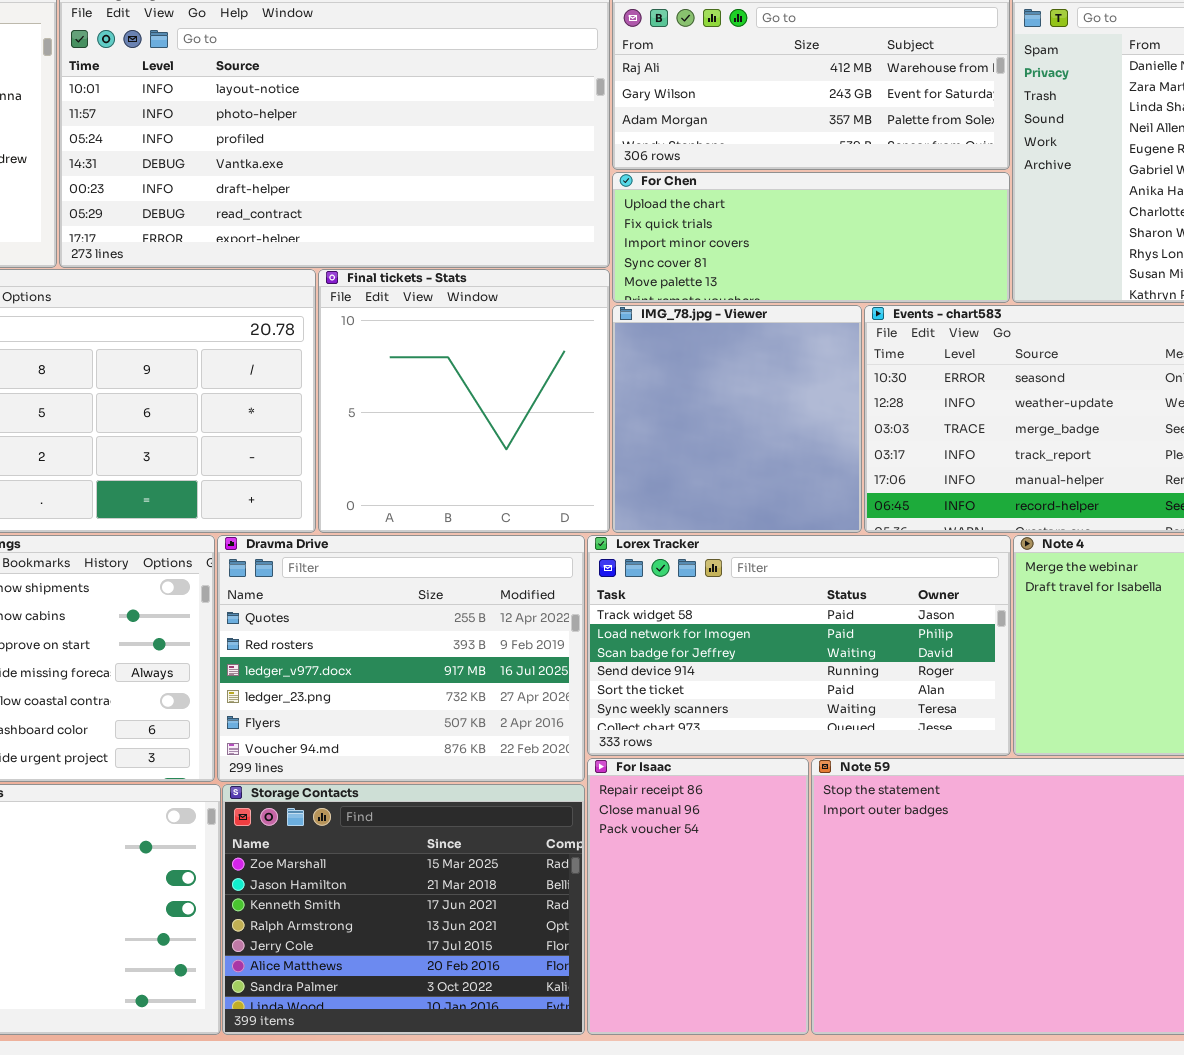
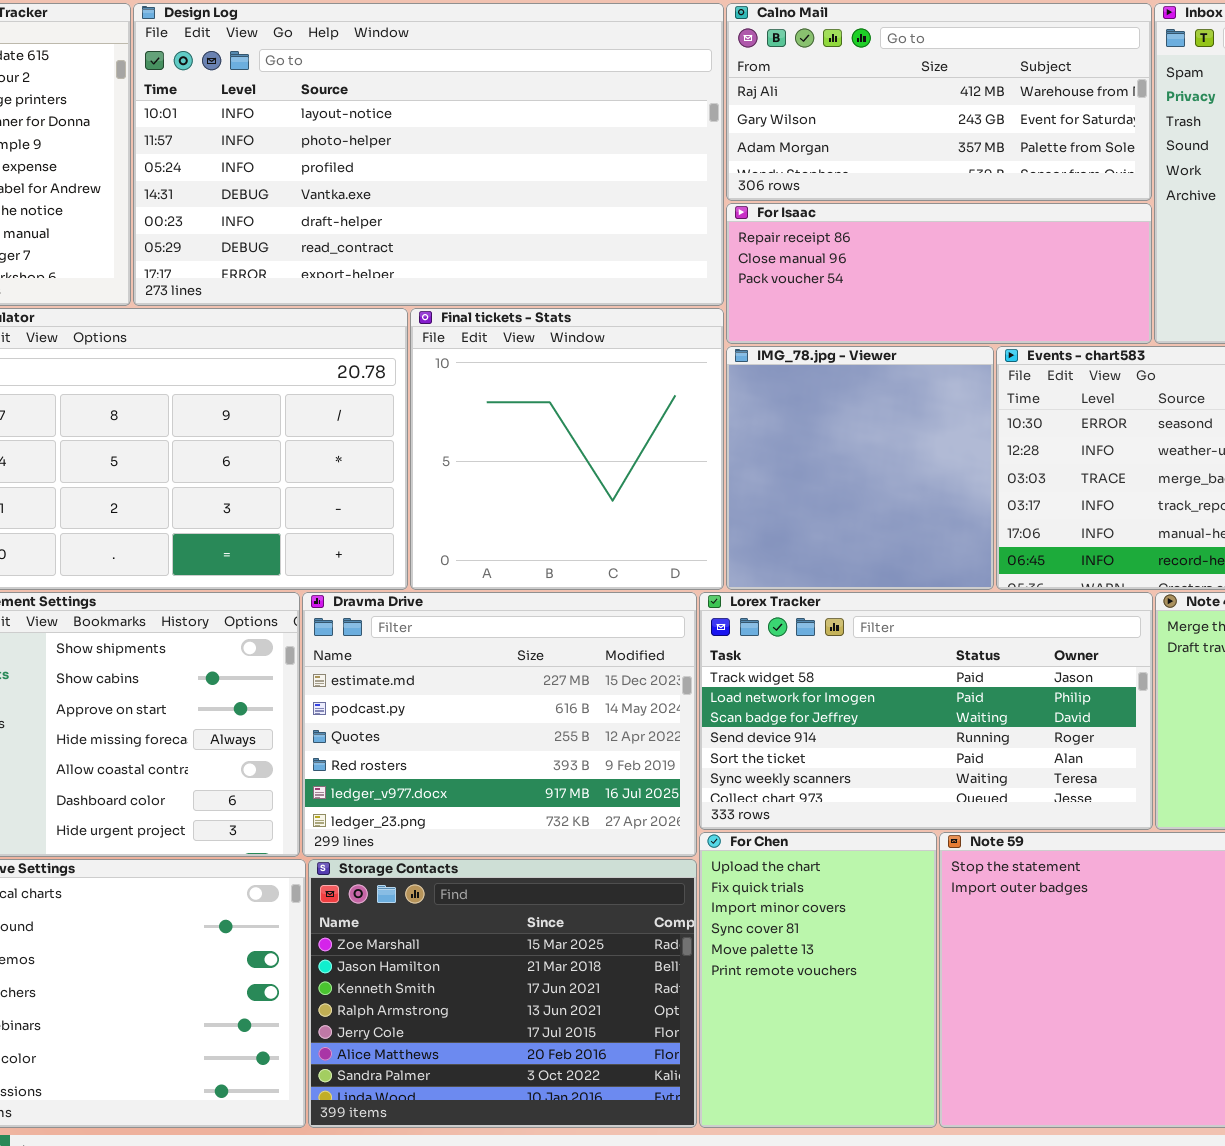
For Chen: [612,172,1010,303] -> [699,832,937,1128], moved, resized
Dravma Drive: [217,535,585,782] -> [302,592,697,857], scrolled up 2 rows
For Isaac: [587,758,809,1035] -> [726,203,1152,344], moved, resized

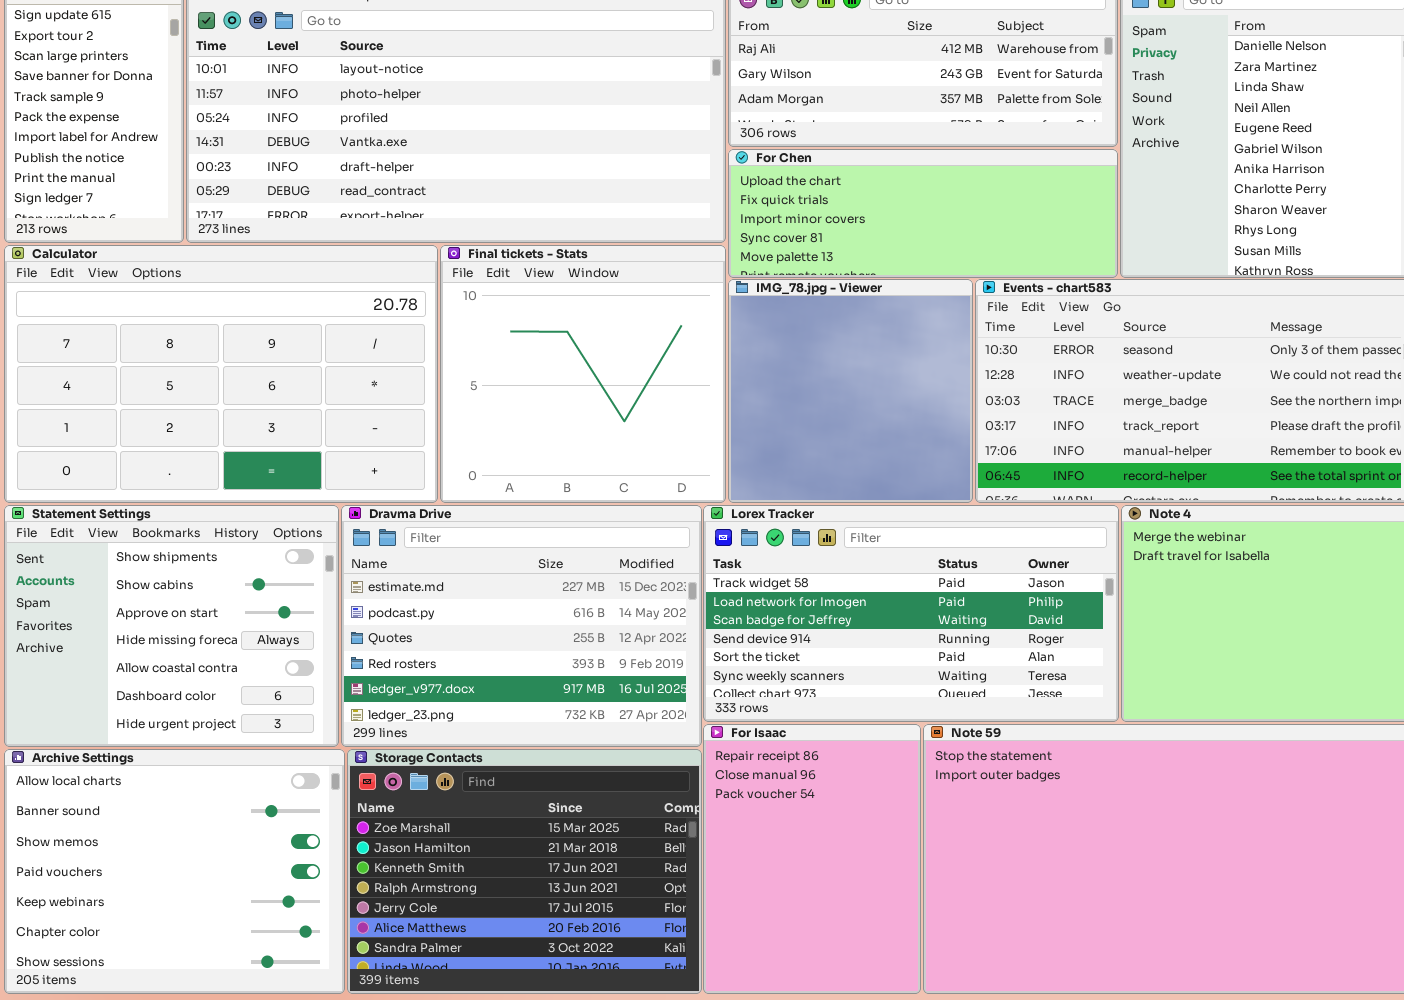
For Isaac: [726,203,1152,344] -> [703,724,921,994], moved, resized
For Chen: [699,832,937,1128] -> [728,149,1118,278], moved, resized

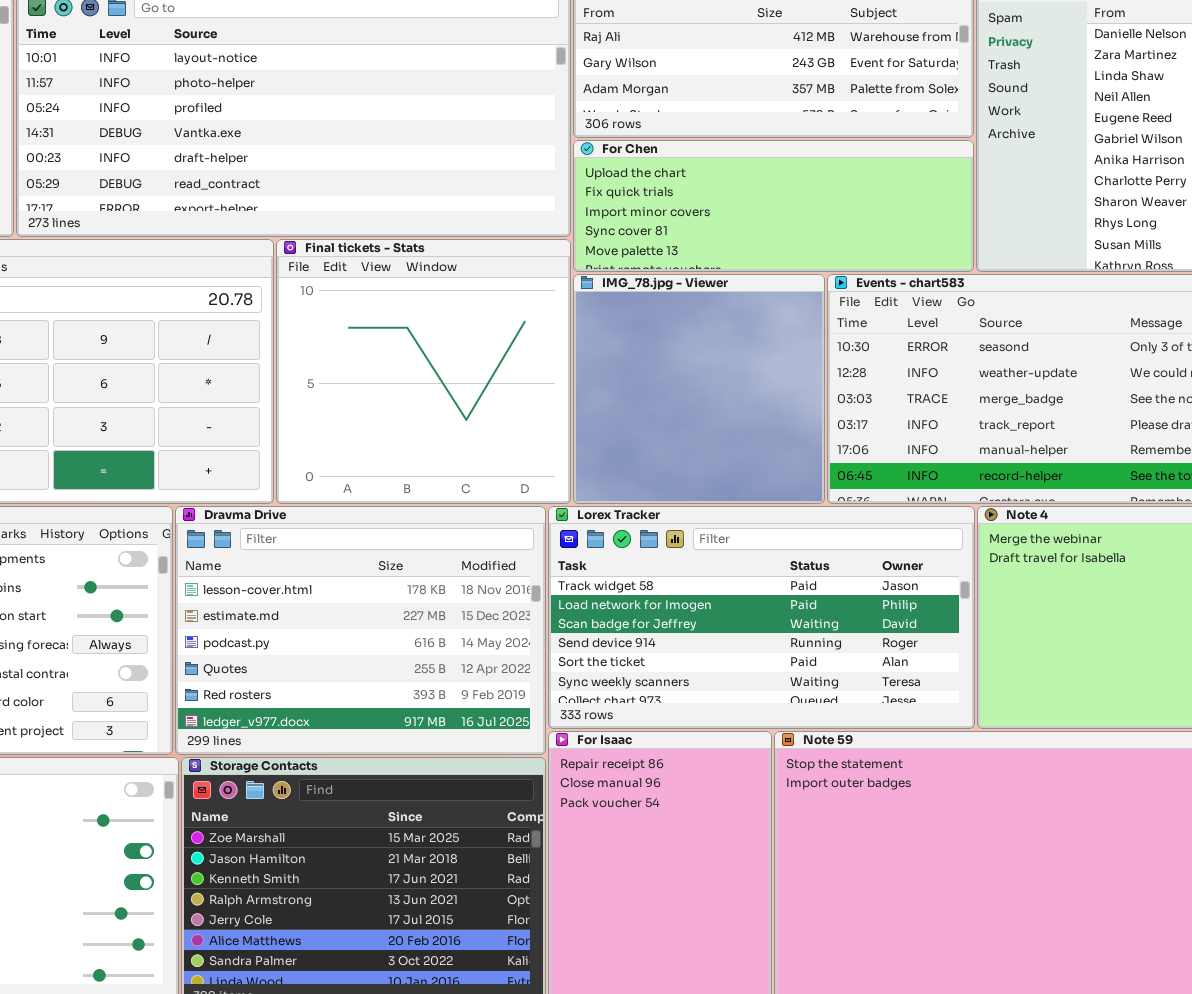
Dravma Drive: [341,505,702,747] -> [175,506,546,755], scrolled up 1 row

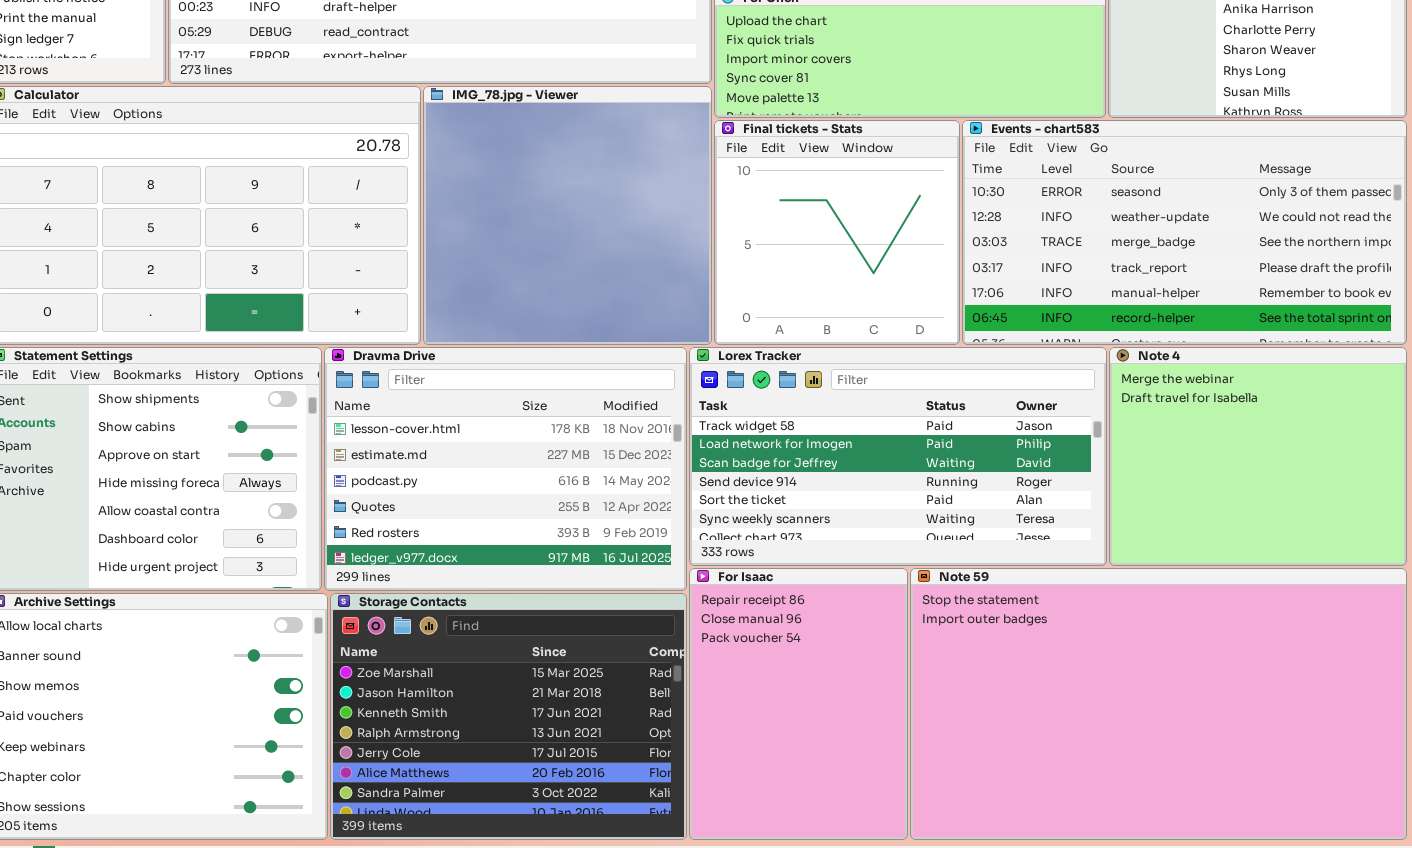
Final tickets - Stats: [276,239,571,504] -> [714,120,960,345], moved, resized
IMG_78.jpg - Viewer: [573,274,825,504] -> [423,86,712,345], moved, resized

